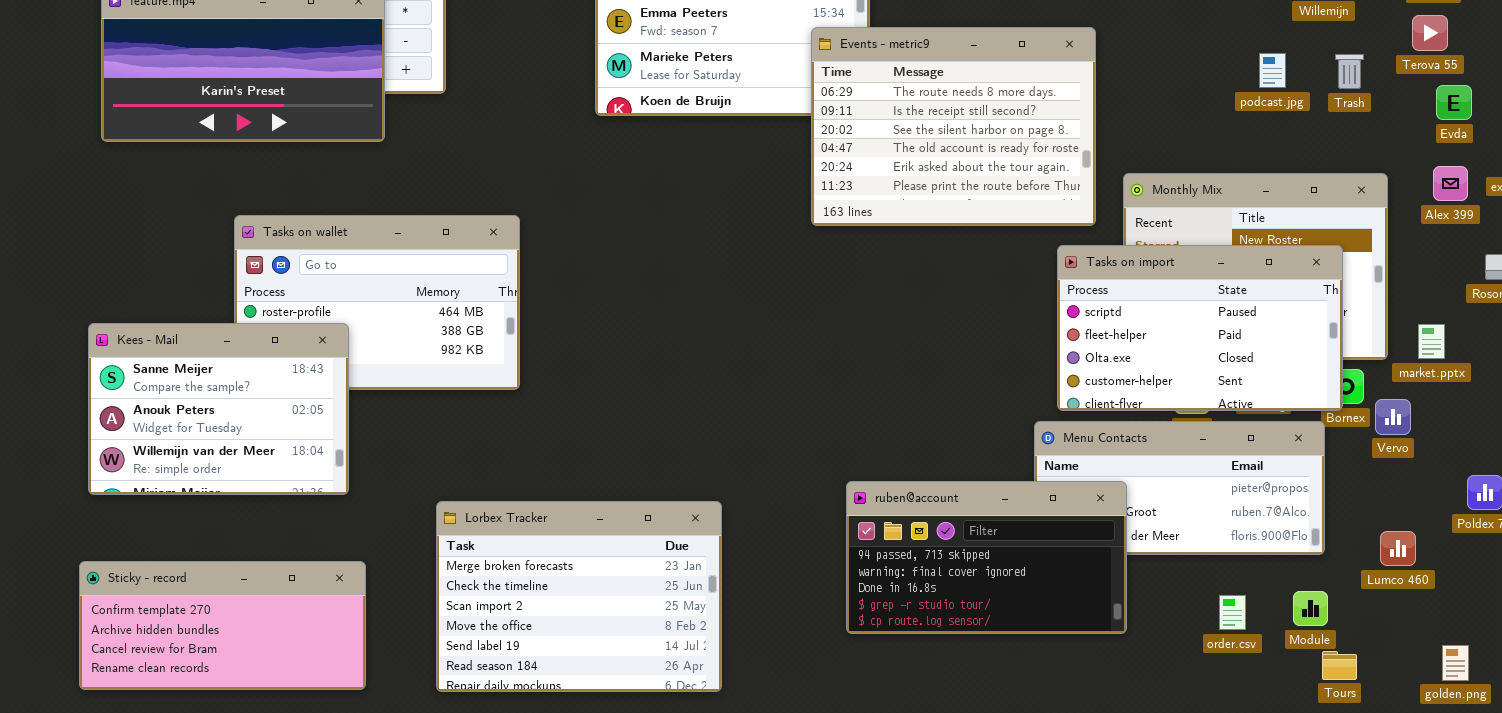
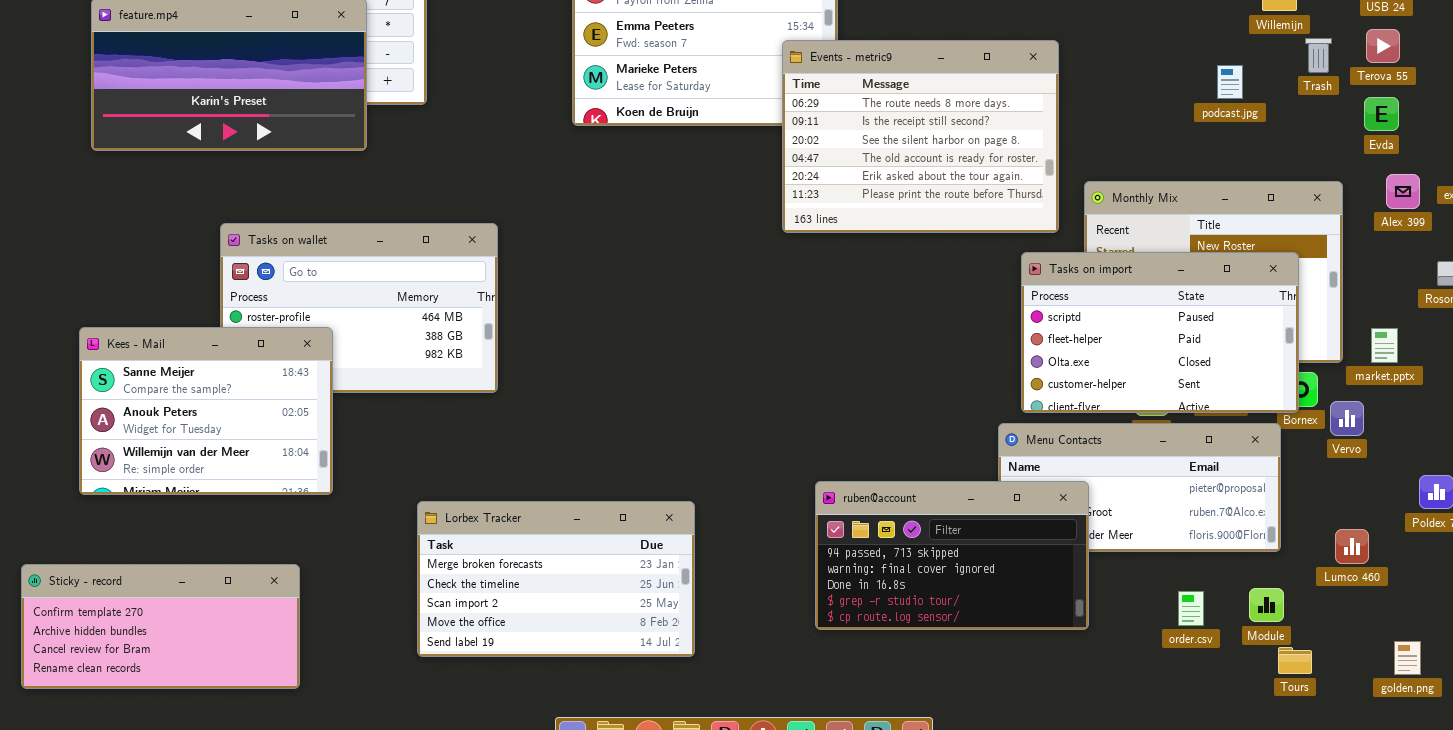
Trash: [1335,54,1364,89] -> [1305,38,1332,73], moved
Evda: [1436,85,1472,120] -> [1364,97,1399,131], moved
Lorbex Tracker: [436,501,722,692] -> [417,501,695,657], resized
Sticky - record: [79,561,366,690] -> [21,564,300,689], moved

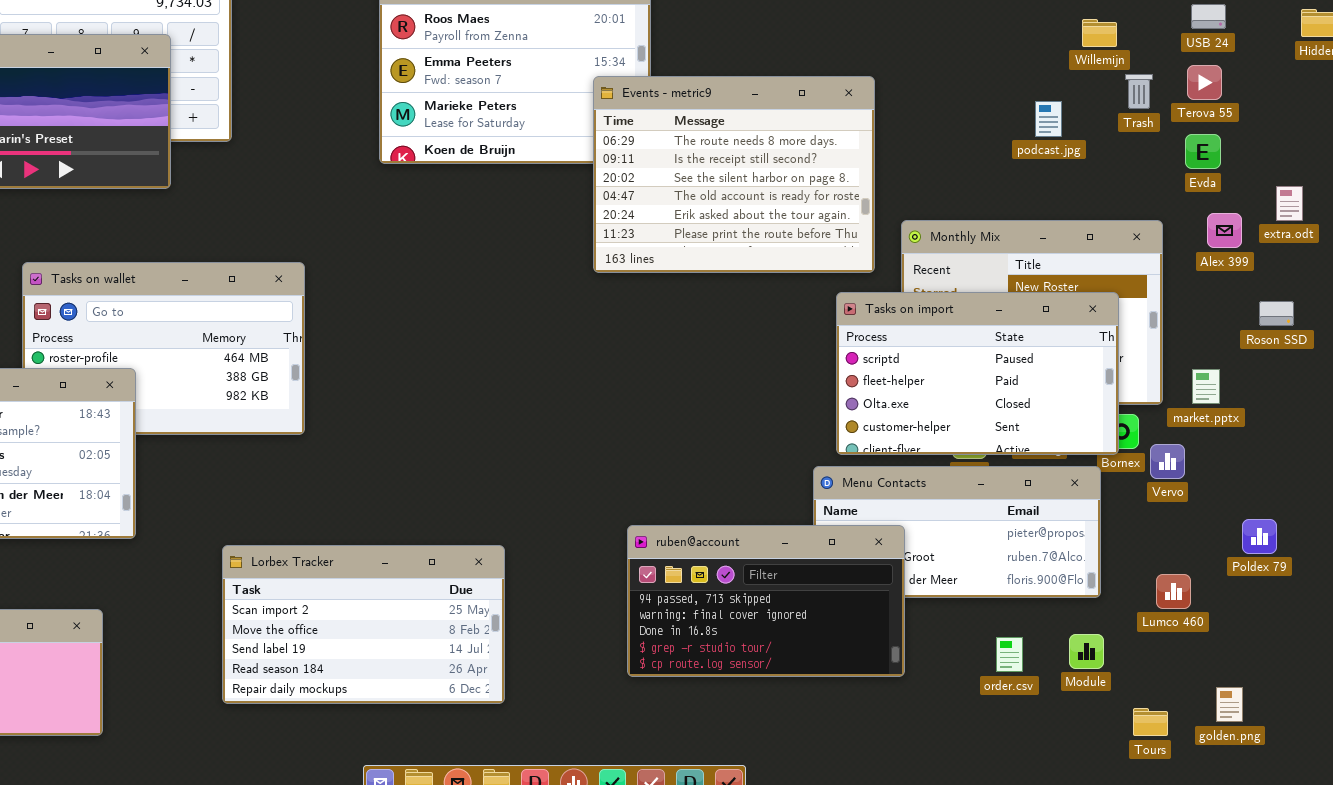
Lorbex Tracker: [417,501,695,657] -> [222,545,505,704], scrolled down 2 rows
Tours: [1278,647,1312,674] -> [1133,708,1168,736], moved

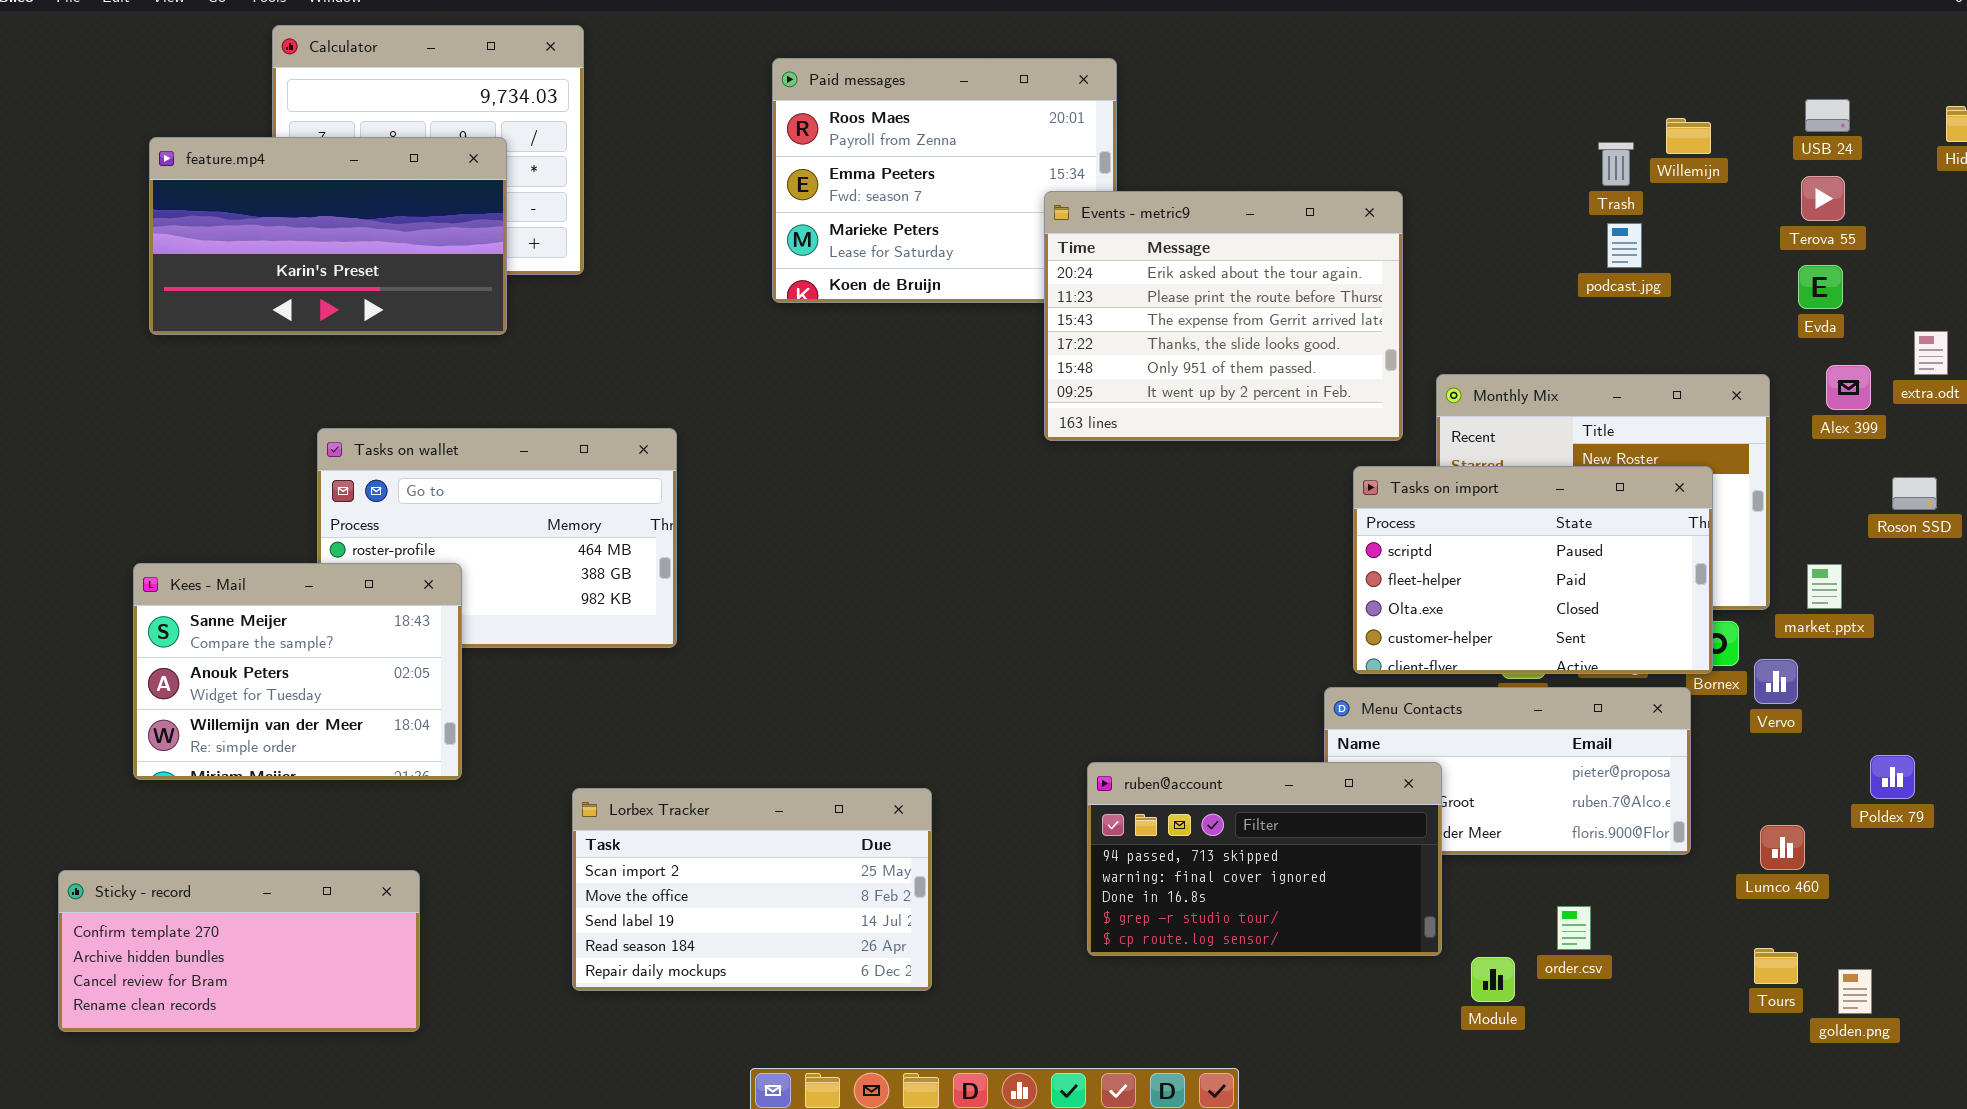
Trash: [1125,74,1153,109] -> [1598,142,1634,186], moved
Events - metric9: [593,76,875,273] -> [1044,191,1403,441], scrolled down 4 rows
Module: [1069,634,1104,669] -> [1471,957,1515,1002], moved
Tours: [1133,708,1168,736] -> [1754,948,1798,984], moved

